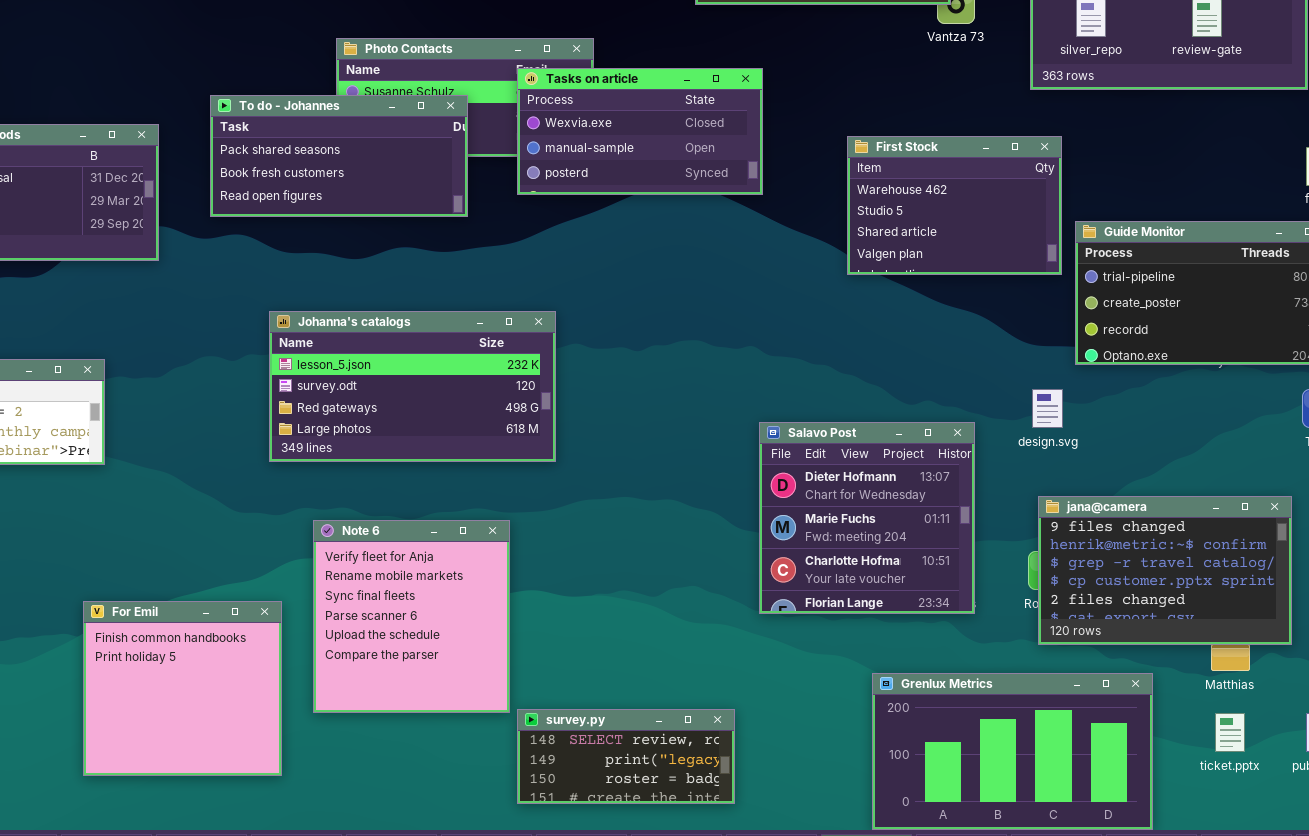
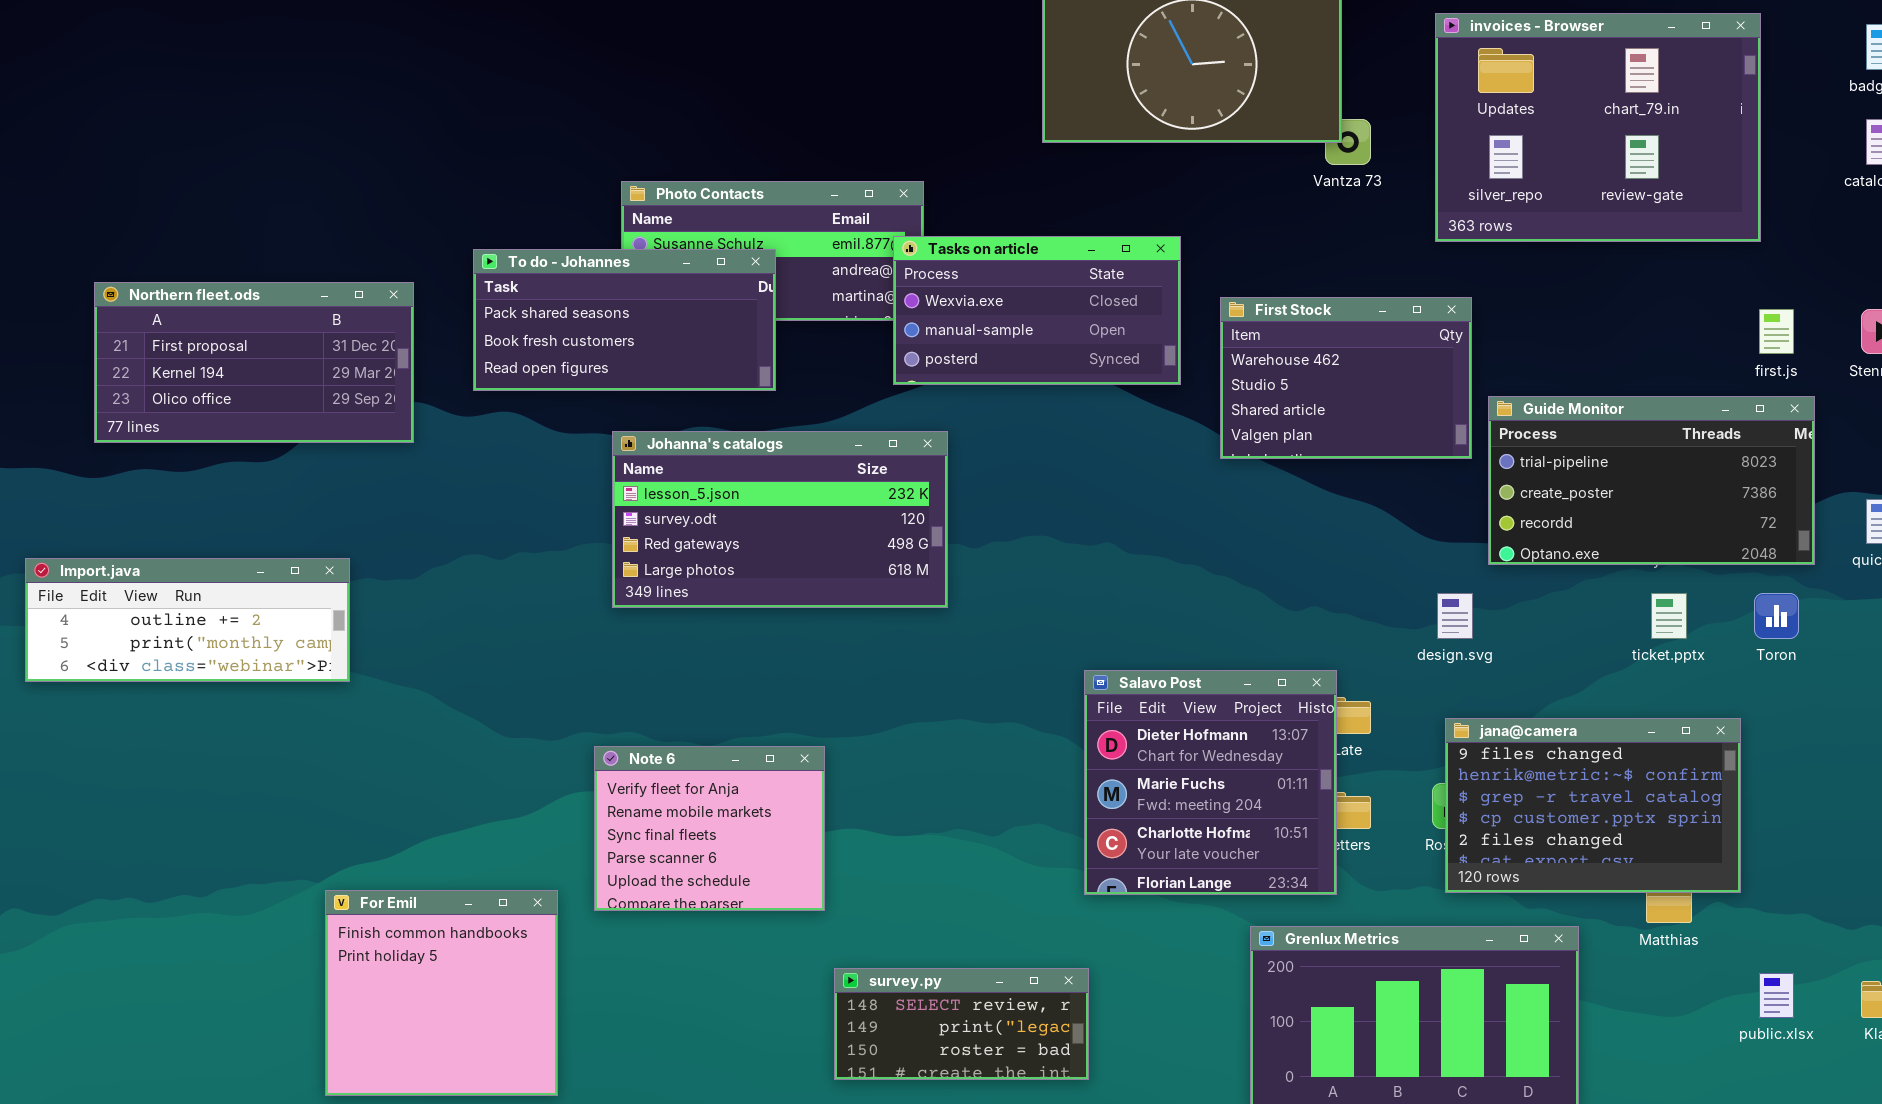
Tasks on article: [517,68,763,195] -> [893,236,1181,385], moved
Johanna's catalogs: [269,311,556,462] -> [612,431,948,608], moved
Salavo Post: [759,422,975,614] -> [1084,670,1337,895], moved
Note 6: [313,520,510,713] -> [594,746,825,911], resized
For Emil: [83,601,282,776] -> [325,890,558,1096], moved
ticket.pptx: [1215,713,1245,752] -> [1651,593,1687,639], moved

